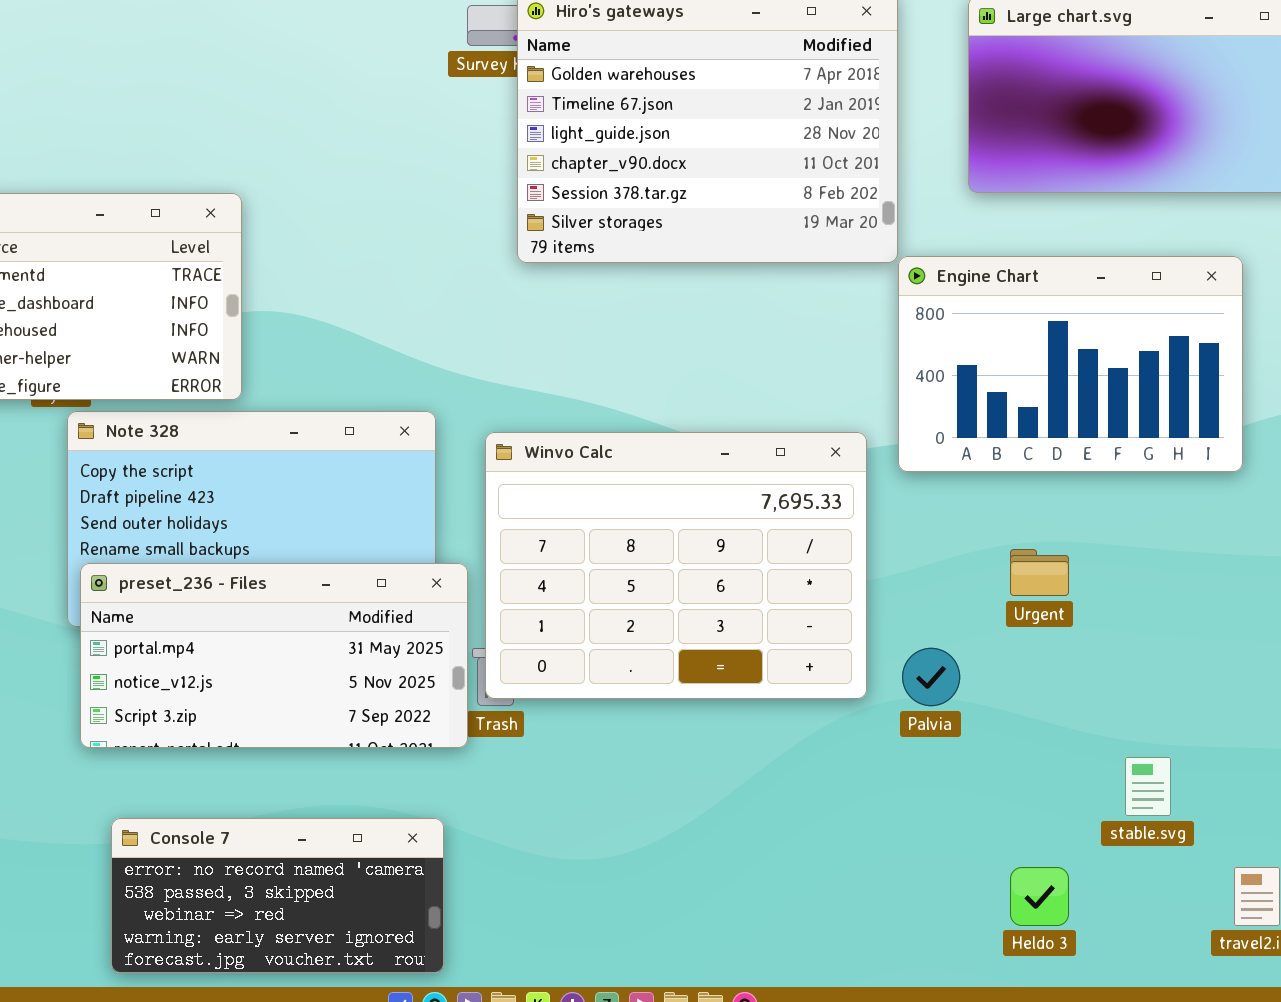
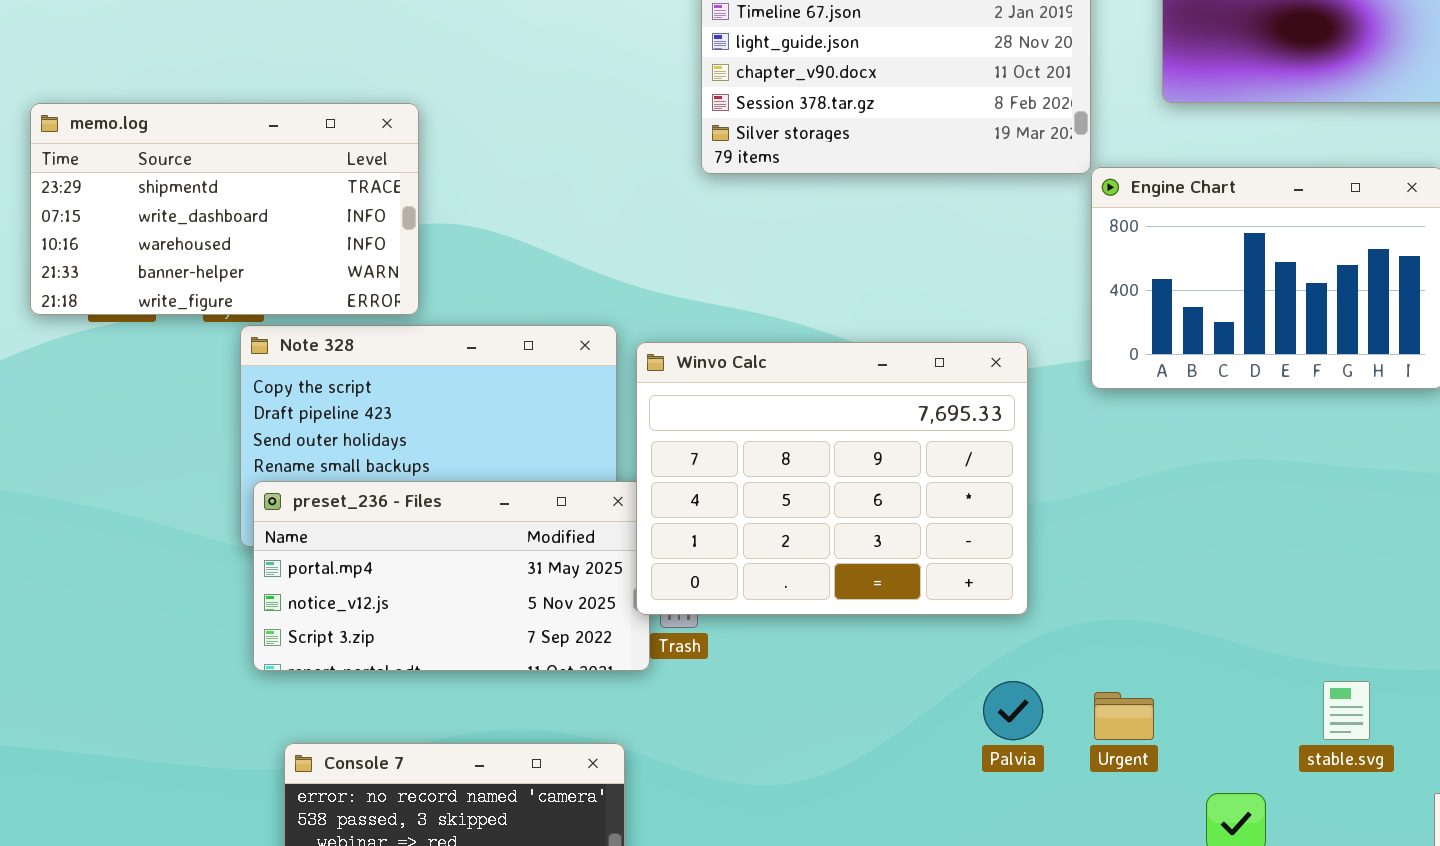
Winvo Calc: [485,432,867,699] -> [636,342,1028,615], moved
Urgent: [1010,549,1069,596] -> [1094,692,1154,740], moved
Palvia: [902,648,960,706] -> [983,681,1043,740], moved

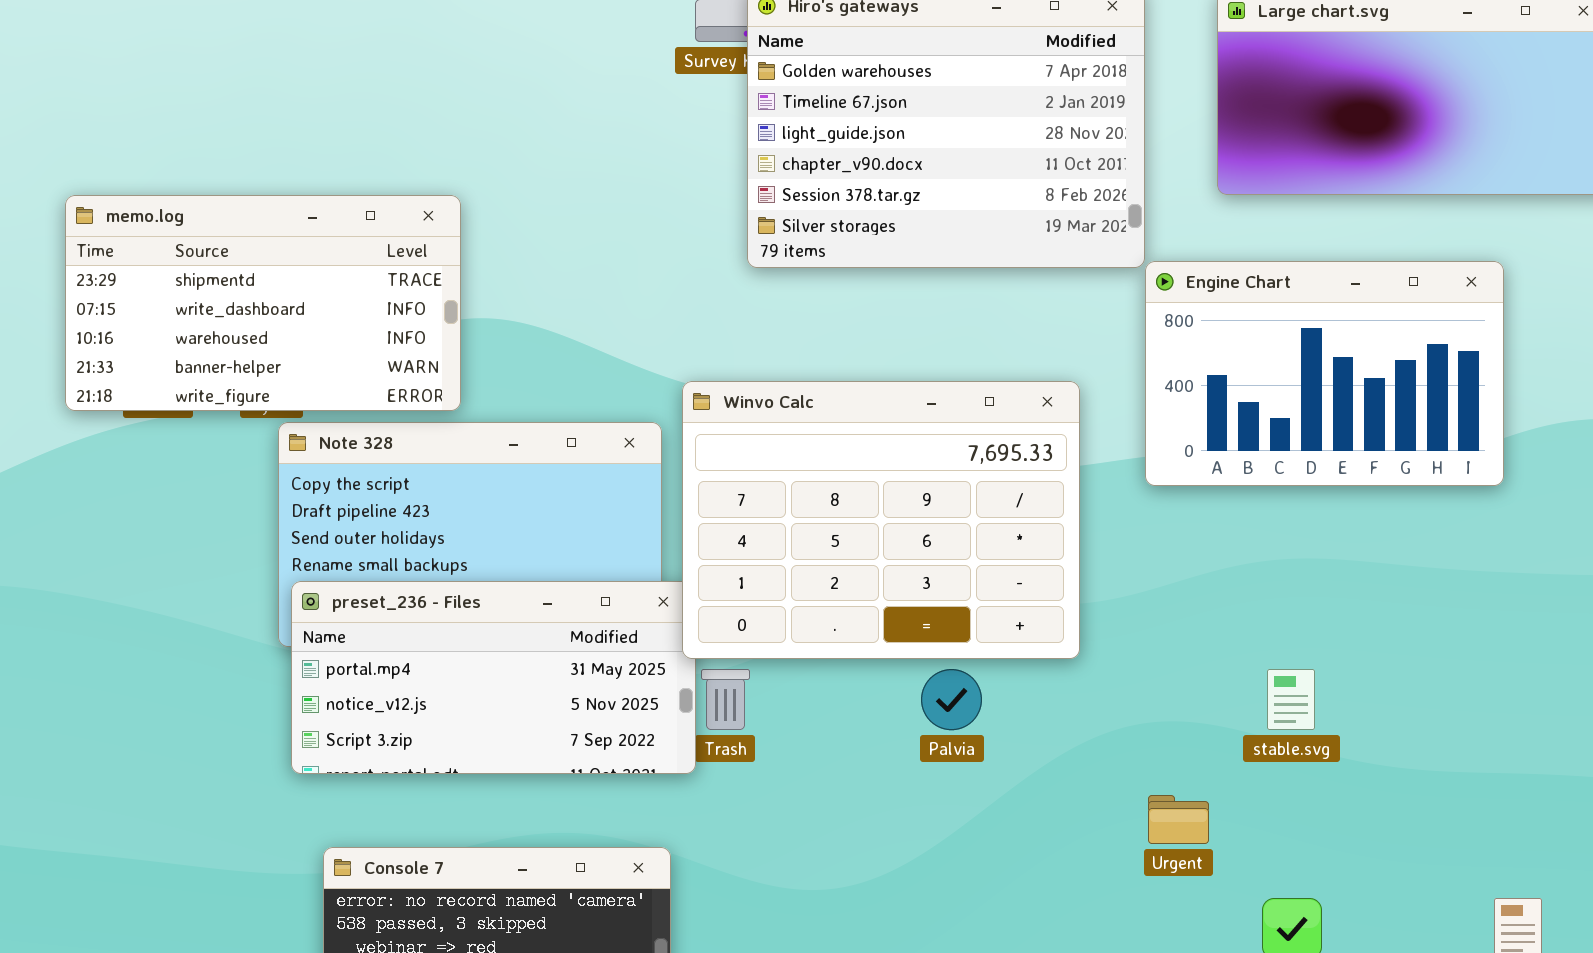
Winvo Calc: [636,342,1028,615] -> [682,381,1080,659], moved
Palvia: [983,681,1043,740] -> [921,669,982,730], moved
stable.svg: [1323,681,1370,740] -> [1267,669,1315,730], moved

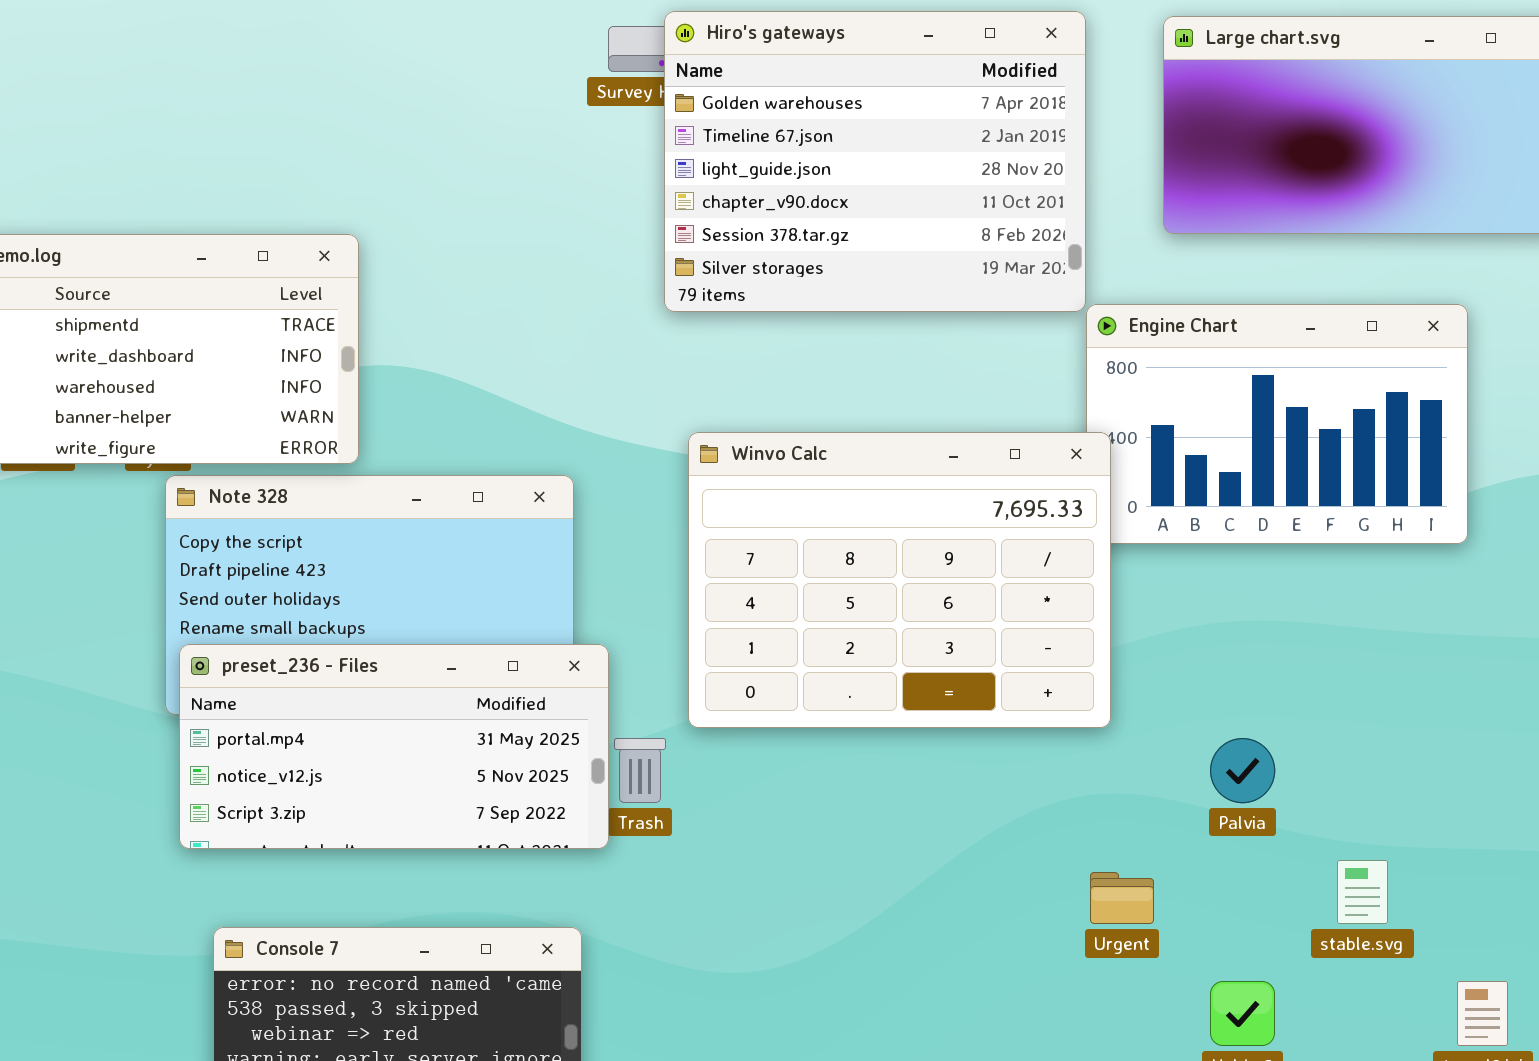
Winvo Calc: [682,381,1080,659] -> [688,432,1111,728], moved
Palvia: [921,669,982,730] -> [1210,738,1275,803], moved
stable.svg: [1267,669,1315,730] -> [1337,860,1388,924], moved

